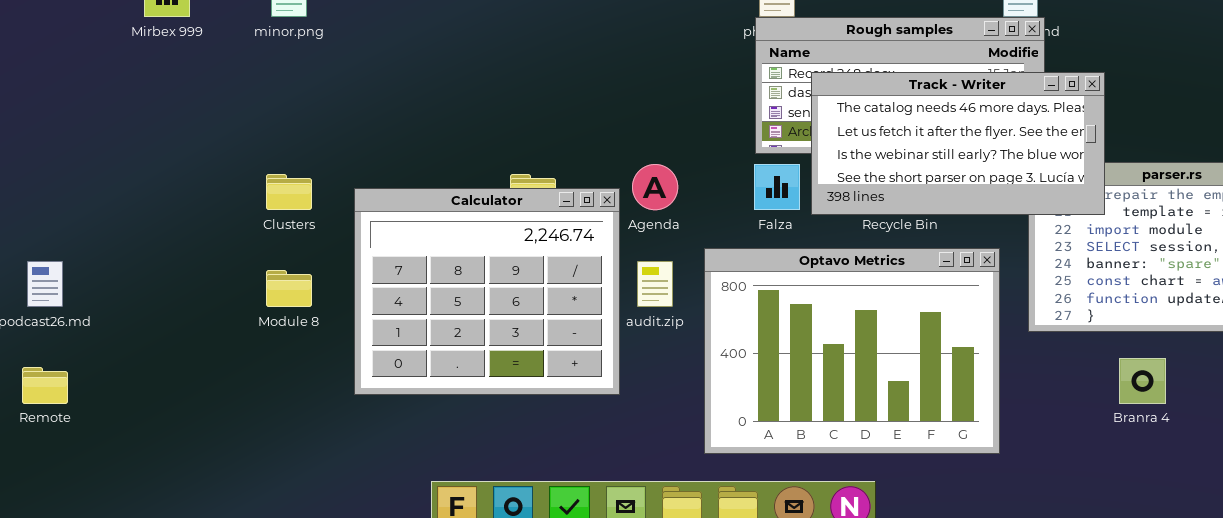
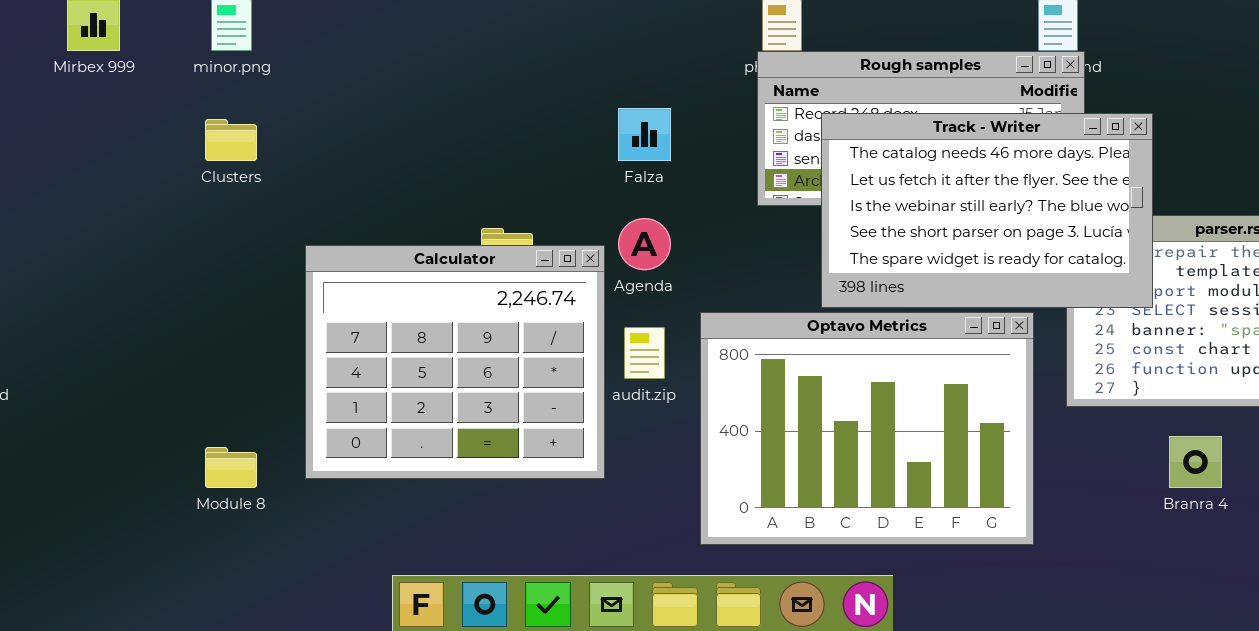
Track - Writer: [811,72,1105,215] -> [821,113,1153,308], resized
Falza: [754,164,800,210] -> [618,108,671,161], moved
Clusters: [266,174,312,210] -> [205,119,257,161], moved
Module 8: [266,270,312,307] -> [205,447,257,488], moved

